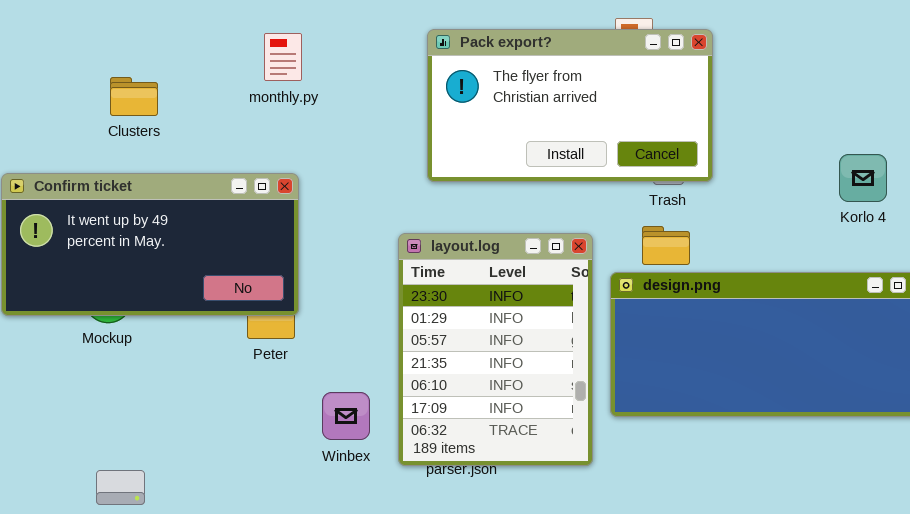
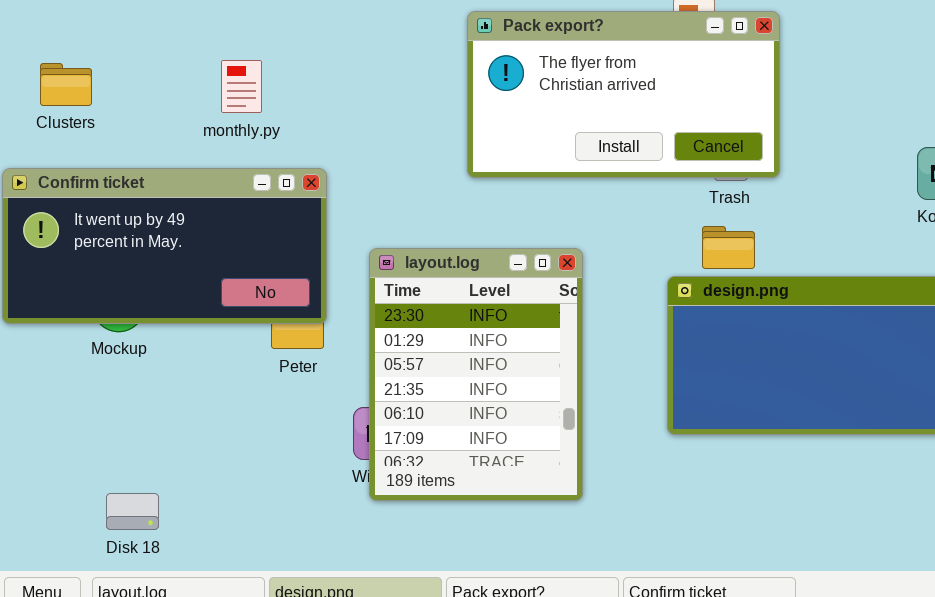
monthly.py: [264,33,302,81] -> [221,60,262,113], moved
Clusters: [110,77,158,116] -> [40,63,92,106], moved
layout.log: [398,233,593,466] -> [369,248,583,501], moved

